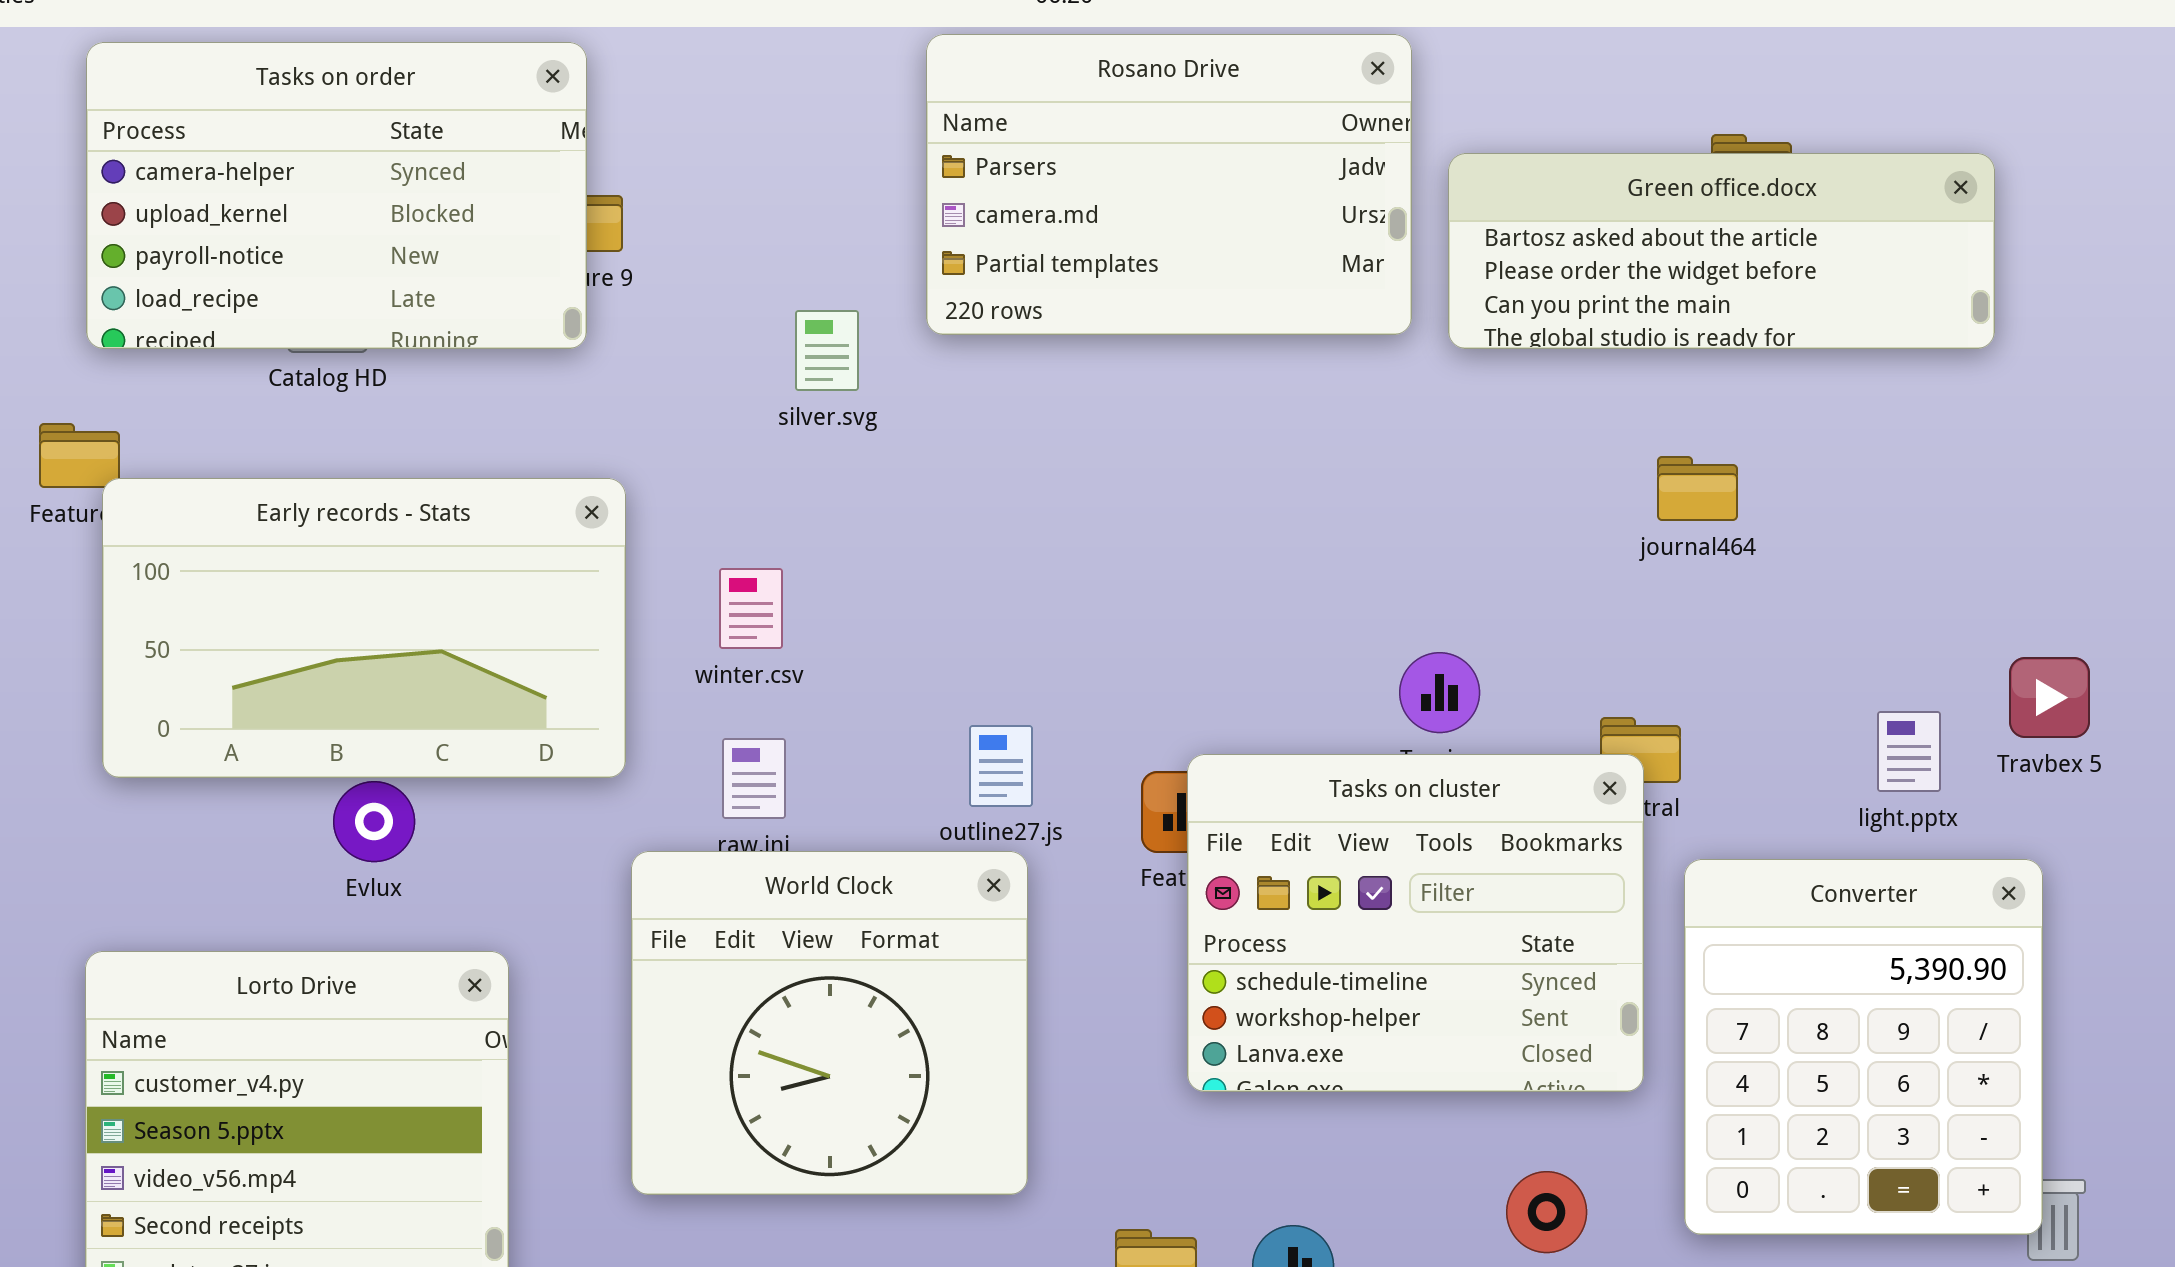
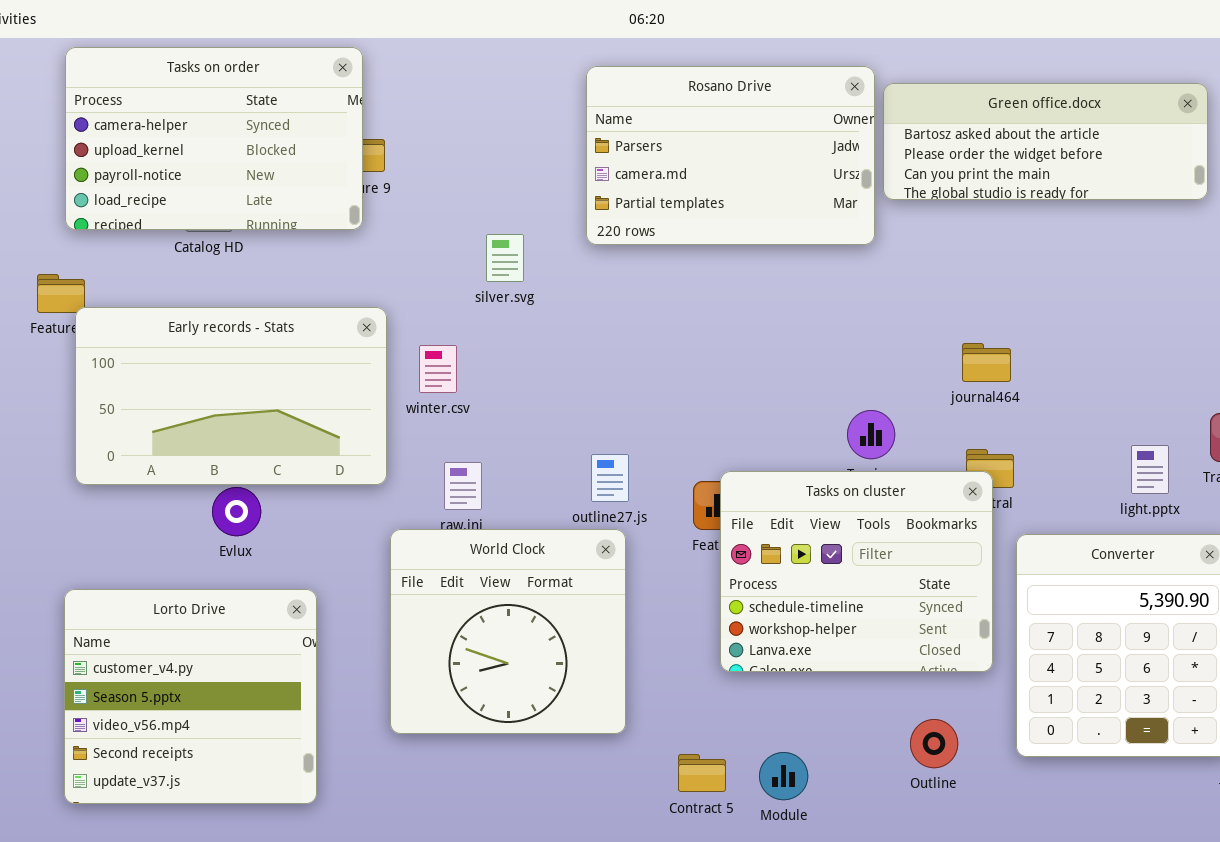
Rosano Drive: [926,34,1412,335] -> [586,66,875,245], moved
Green office.docx: [1448,153,1995,349] -> [883,83,1208,200], moved
silver.svg: [795,310,859,391] -> [486,234,524,282], moved
journal464: [1657,456,1738,521] -> [962,343,1011,382], moved
winter.csv: [719,568,783,649] -> [419,345,457,393], moved

